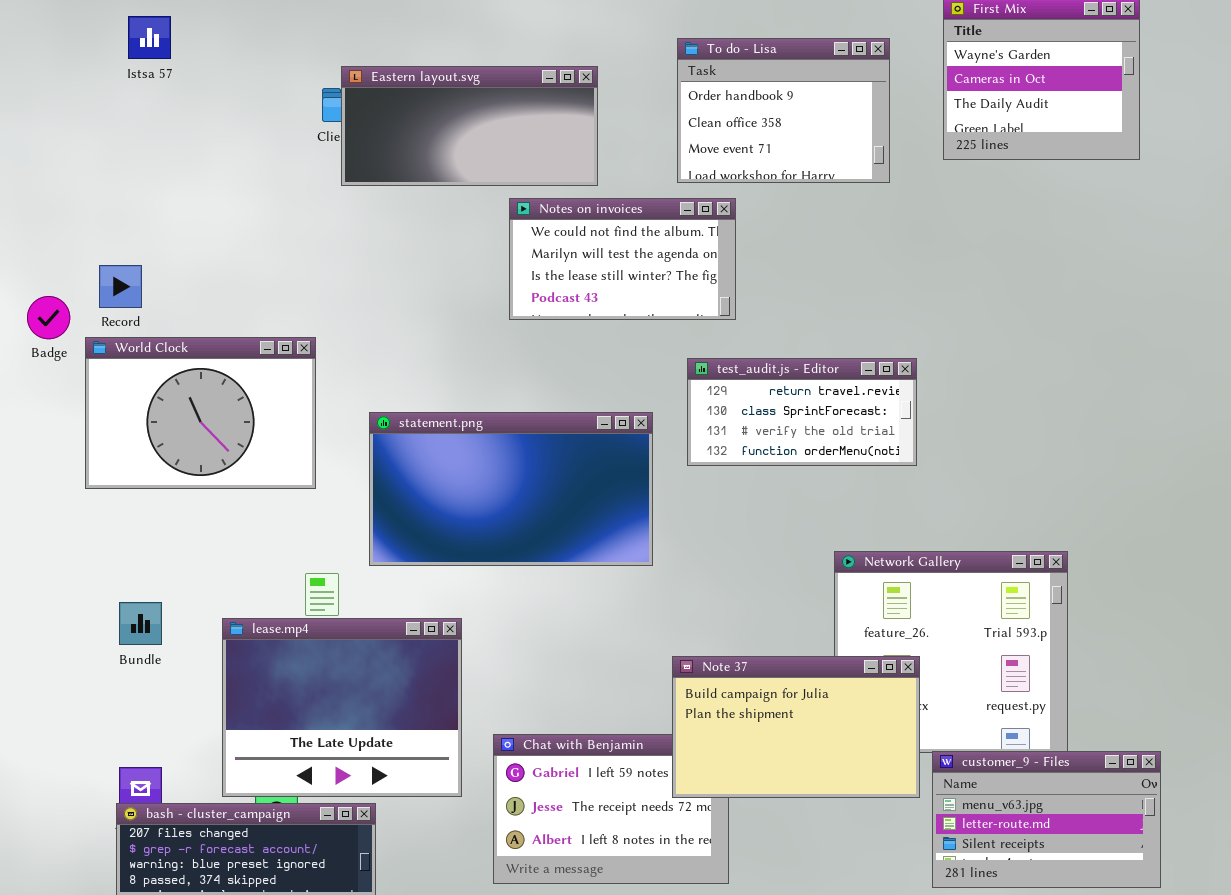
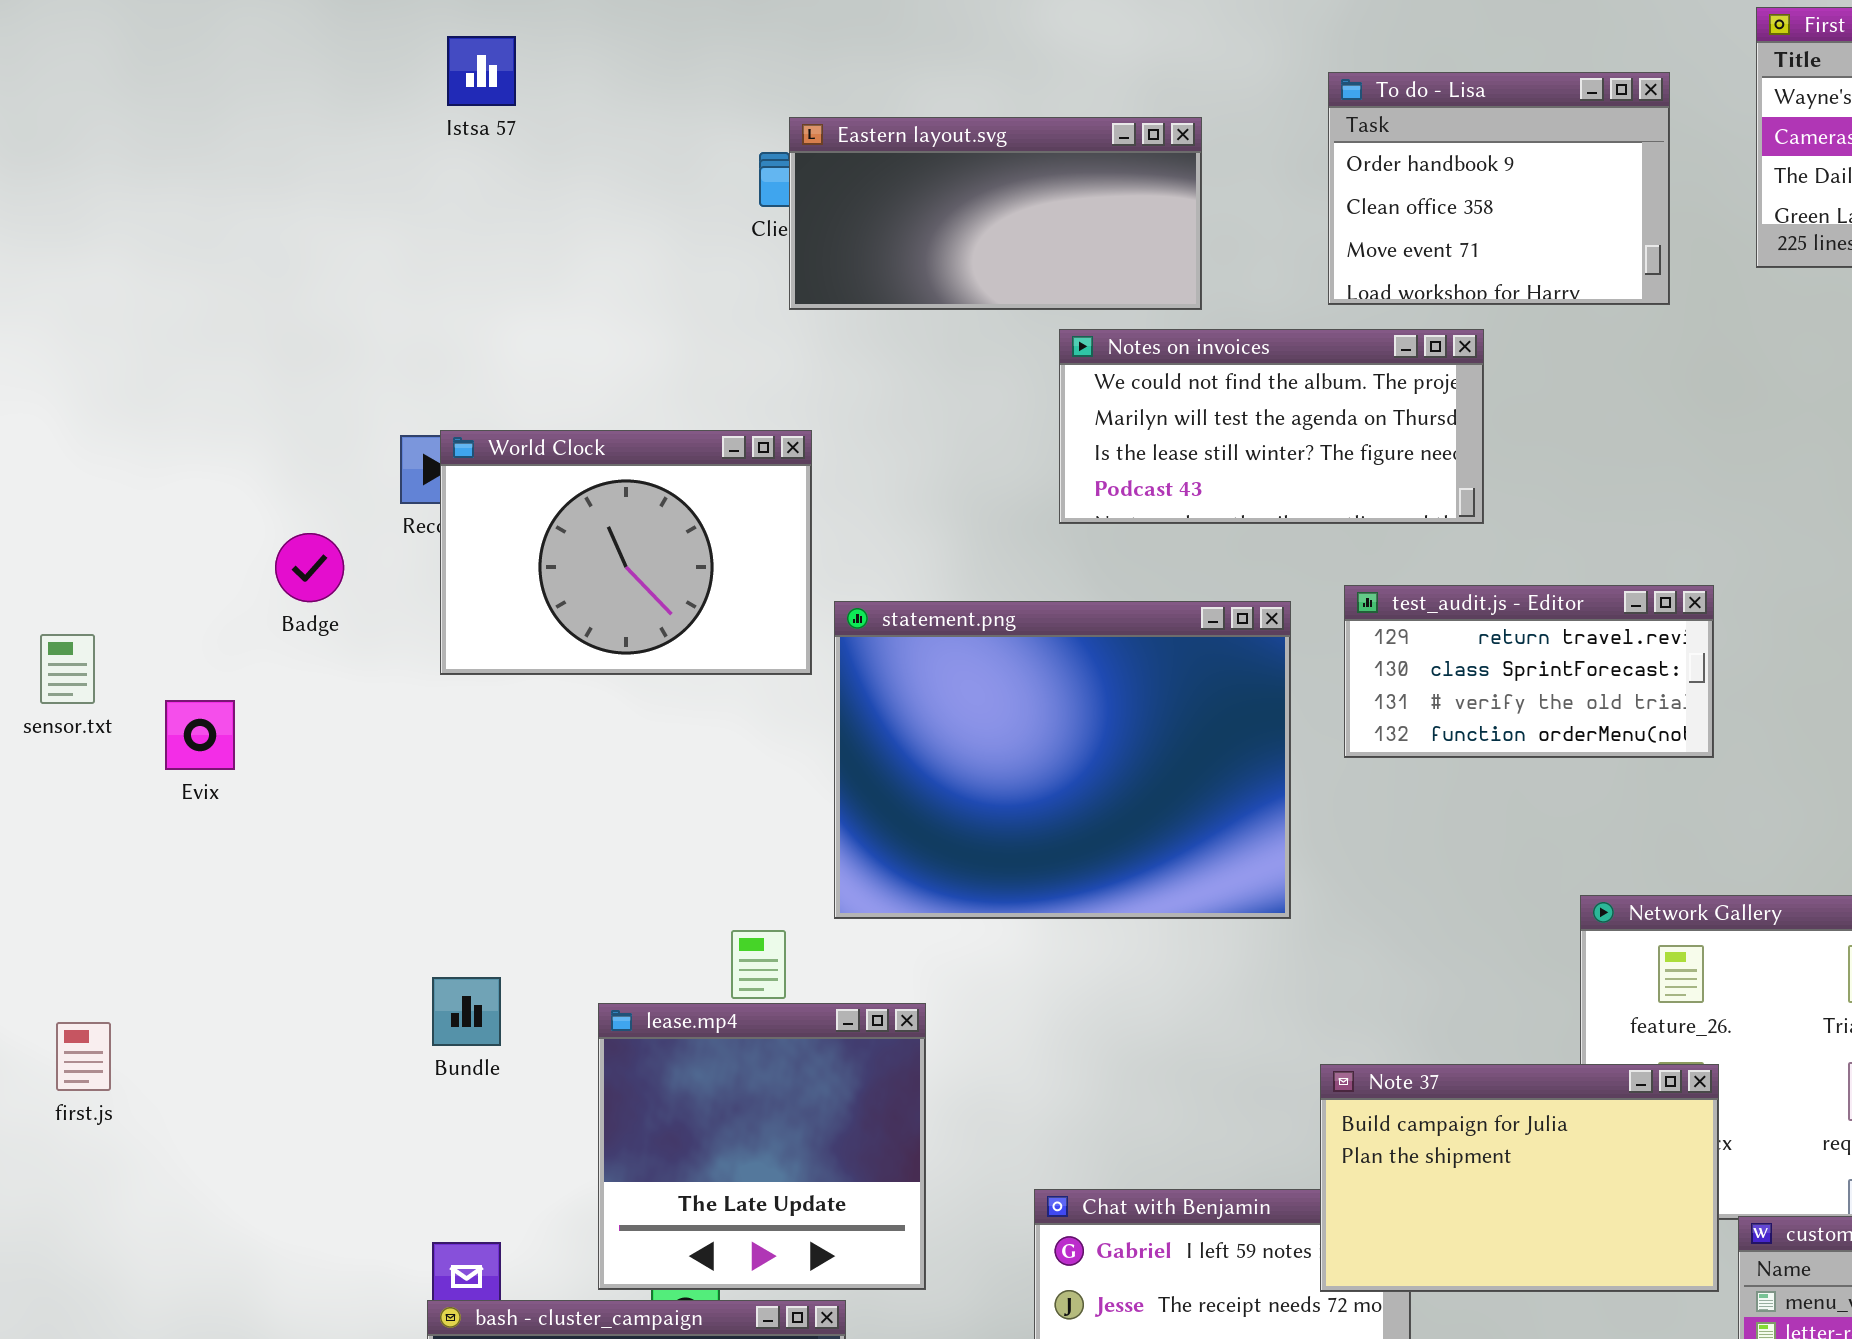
Notes on invoices: [509,198,736,320] -> [1059,329,1484,524], resized
Badge: [27,296,70,339] -> [275,533,344,602], moved
World Clock: [85,337,316,489] -> [440,430,812,675], moved
statement.png: [369,412,653,566] -> [834,601,1291,919], resized
lease.mp4: [222,618,462,797] -> [598,1003,926,1290], resized

